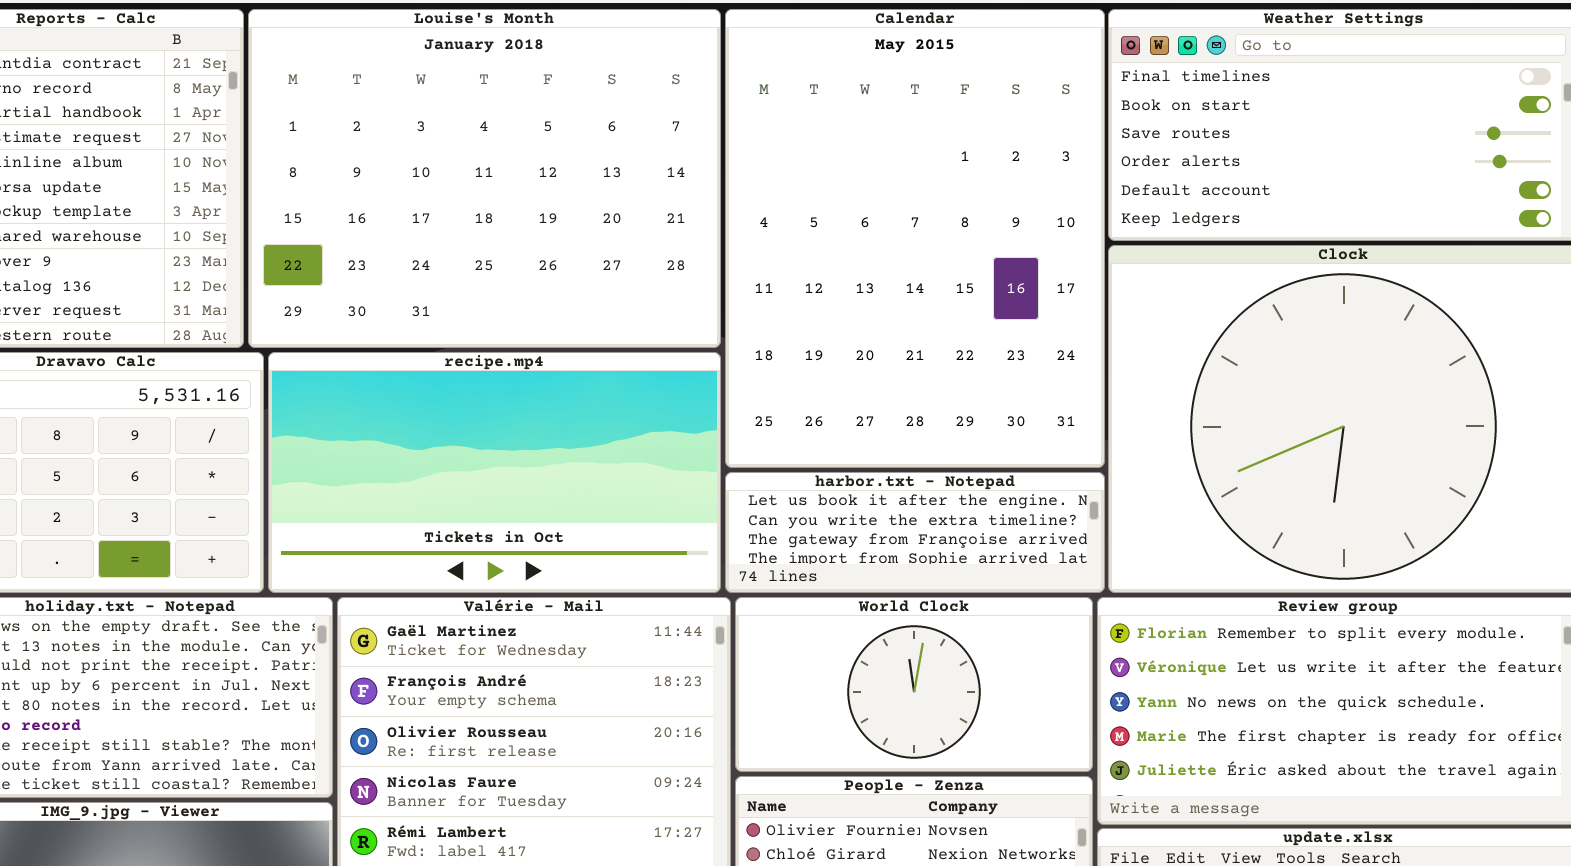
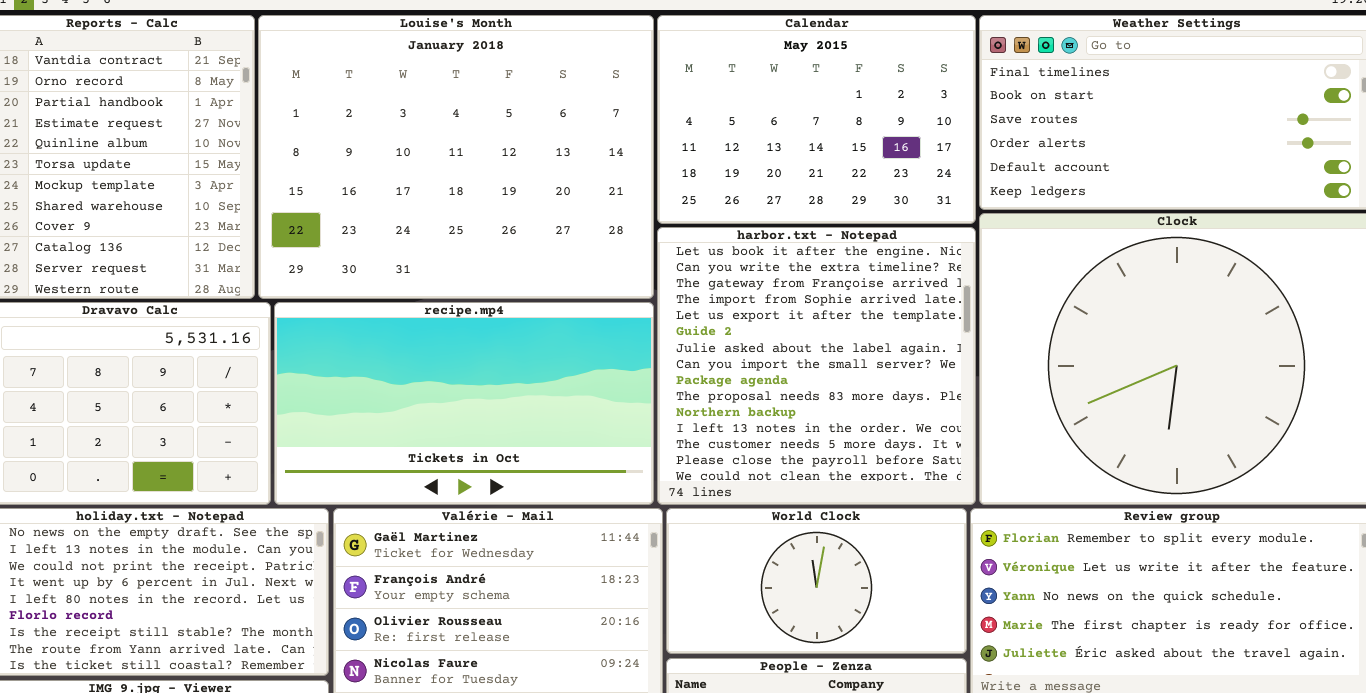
Calendar: [725,9,1105,468] -> [657,15,976,224], resized
harbor.txt - Notepad: [725,472,1105,593] -> [657,227,976,505], resized

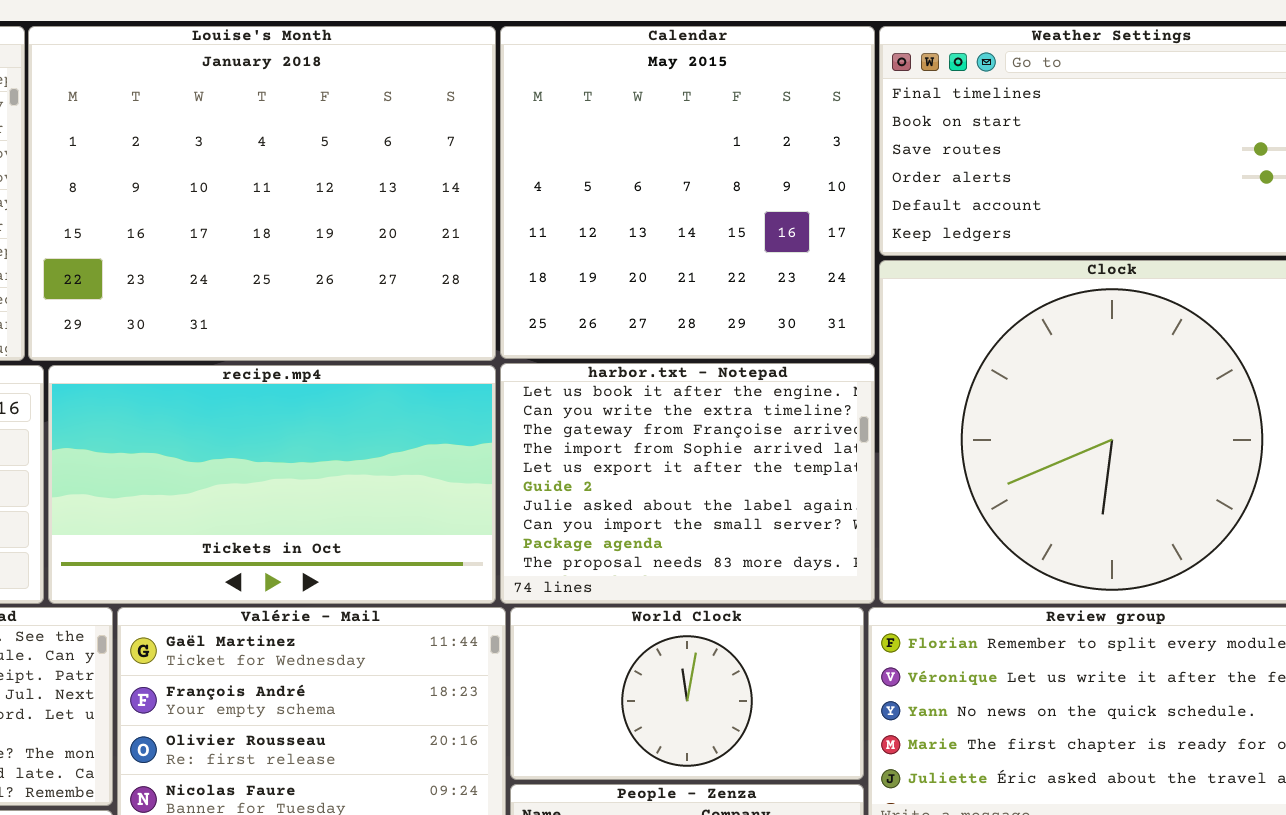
Calendar: [657,15,976,224] -> [500,26,875,359], resized
harbor.txt - Notepad: [657,227,976,505] -> [500,363,875,604], resized

